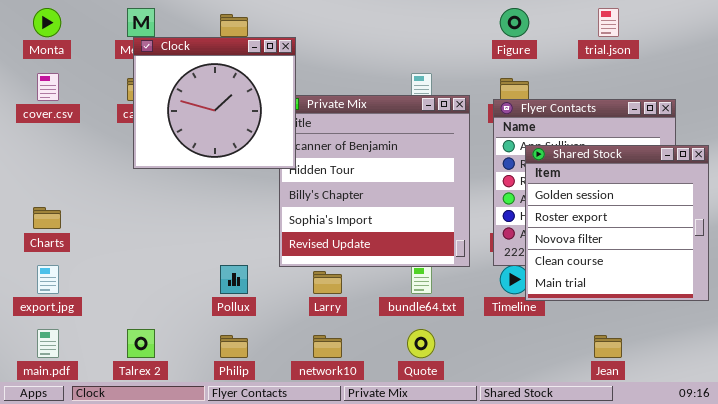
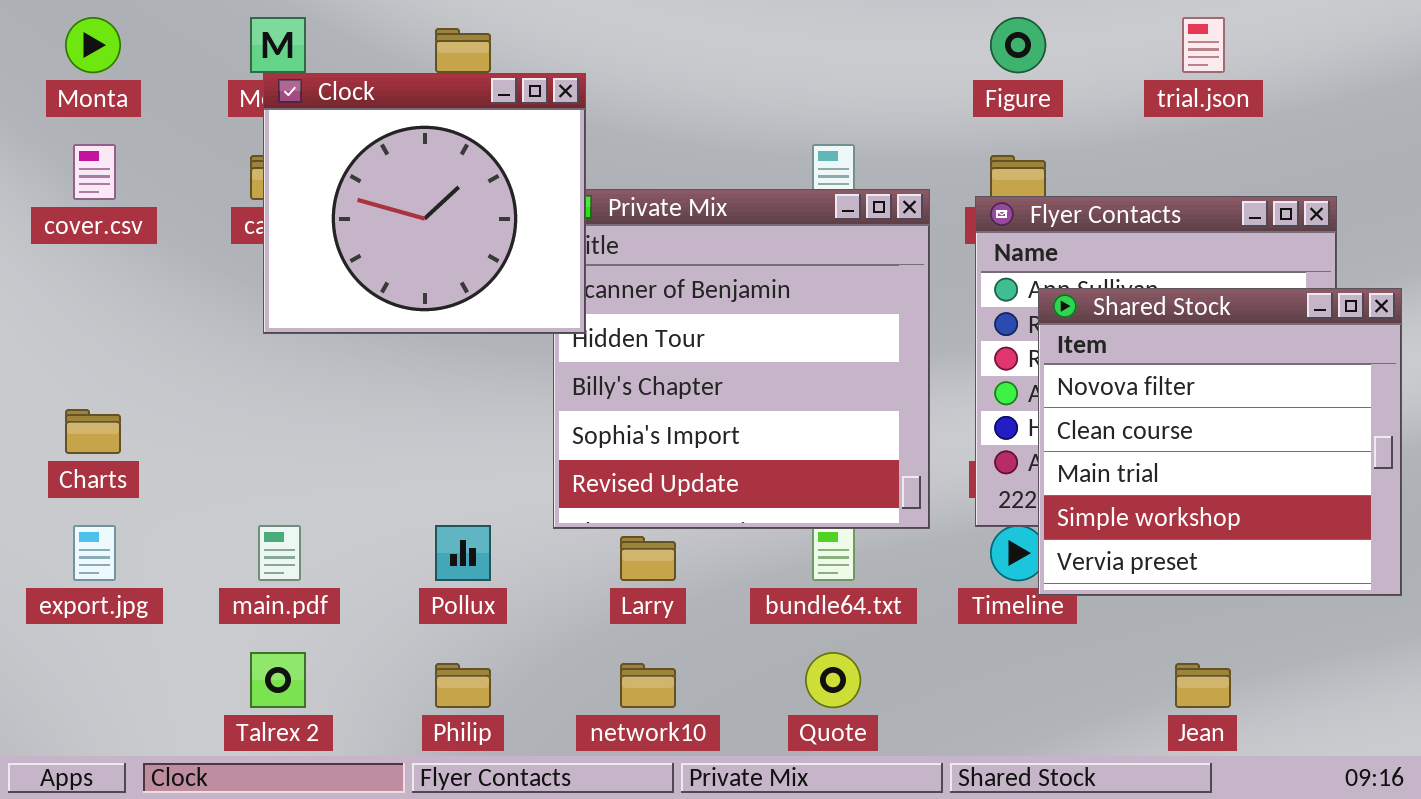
Shared Stock: [525,145,709,301] -> [1038,288,1402,596], scrolled down 2 rows
main.pdf: [37,329,59,358] -> [258,525,301,581], moved

